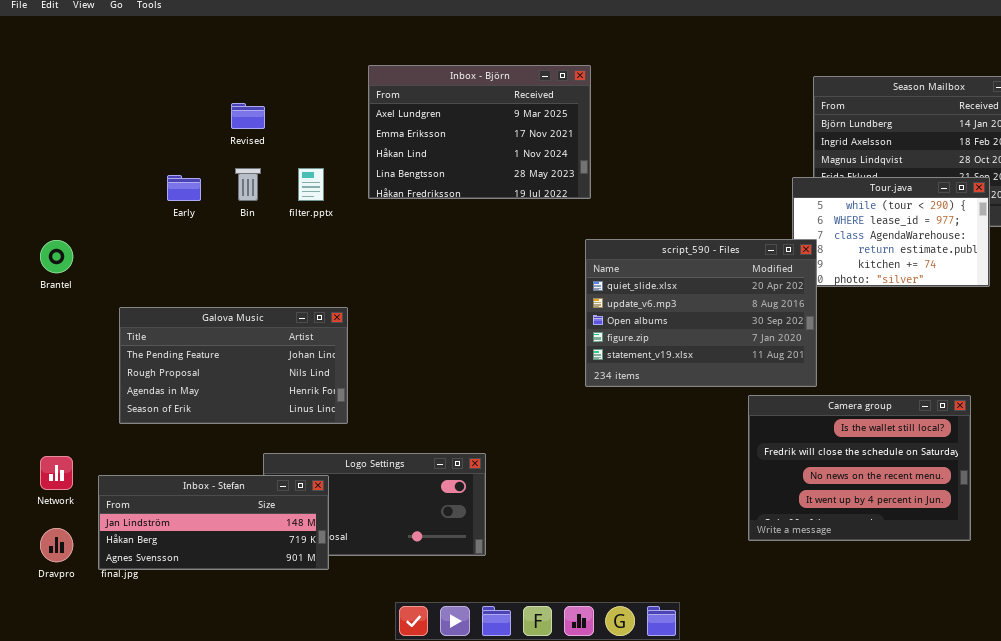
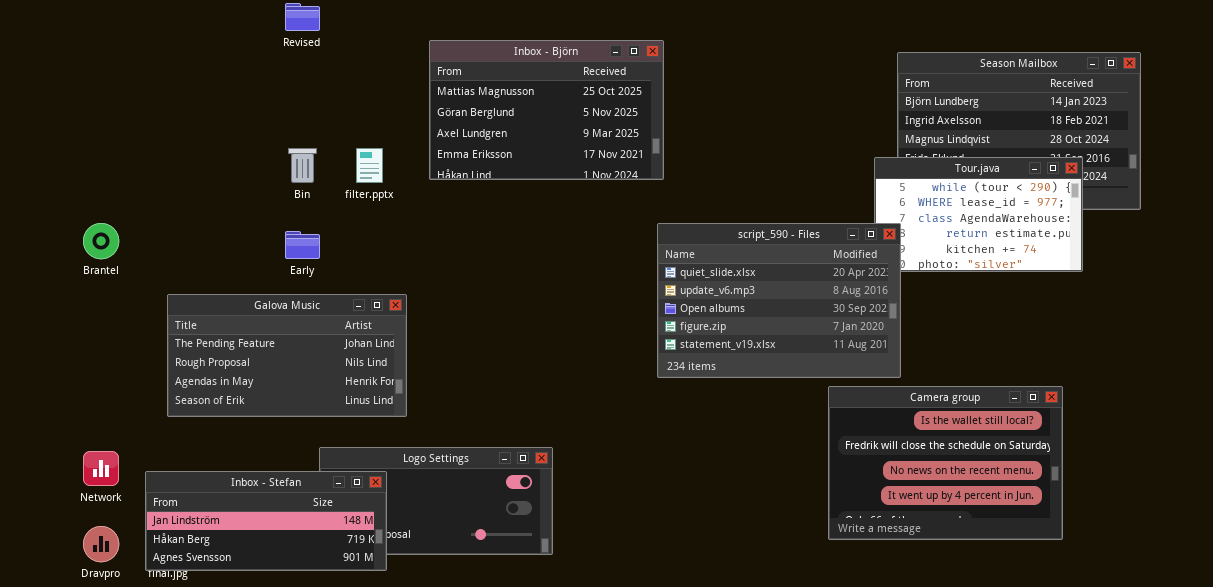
Inbox - Björn: [368,65,591,199] -> [429,40,664,180], scrolled up 2 rows
Revised: [231,103,265,129] -> [285,3,320,31], moved
Early: [167,175,201,201] -> [285,231,320,259], moved

